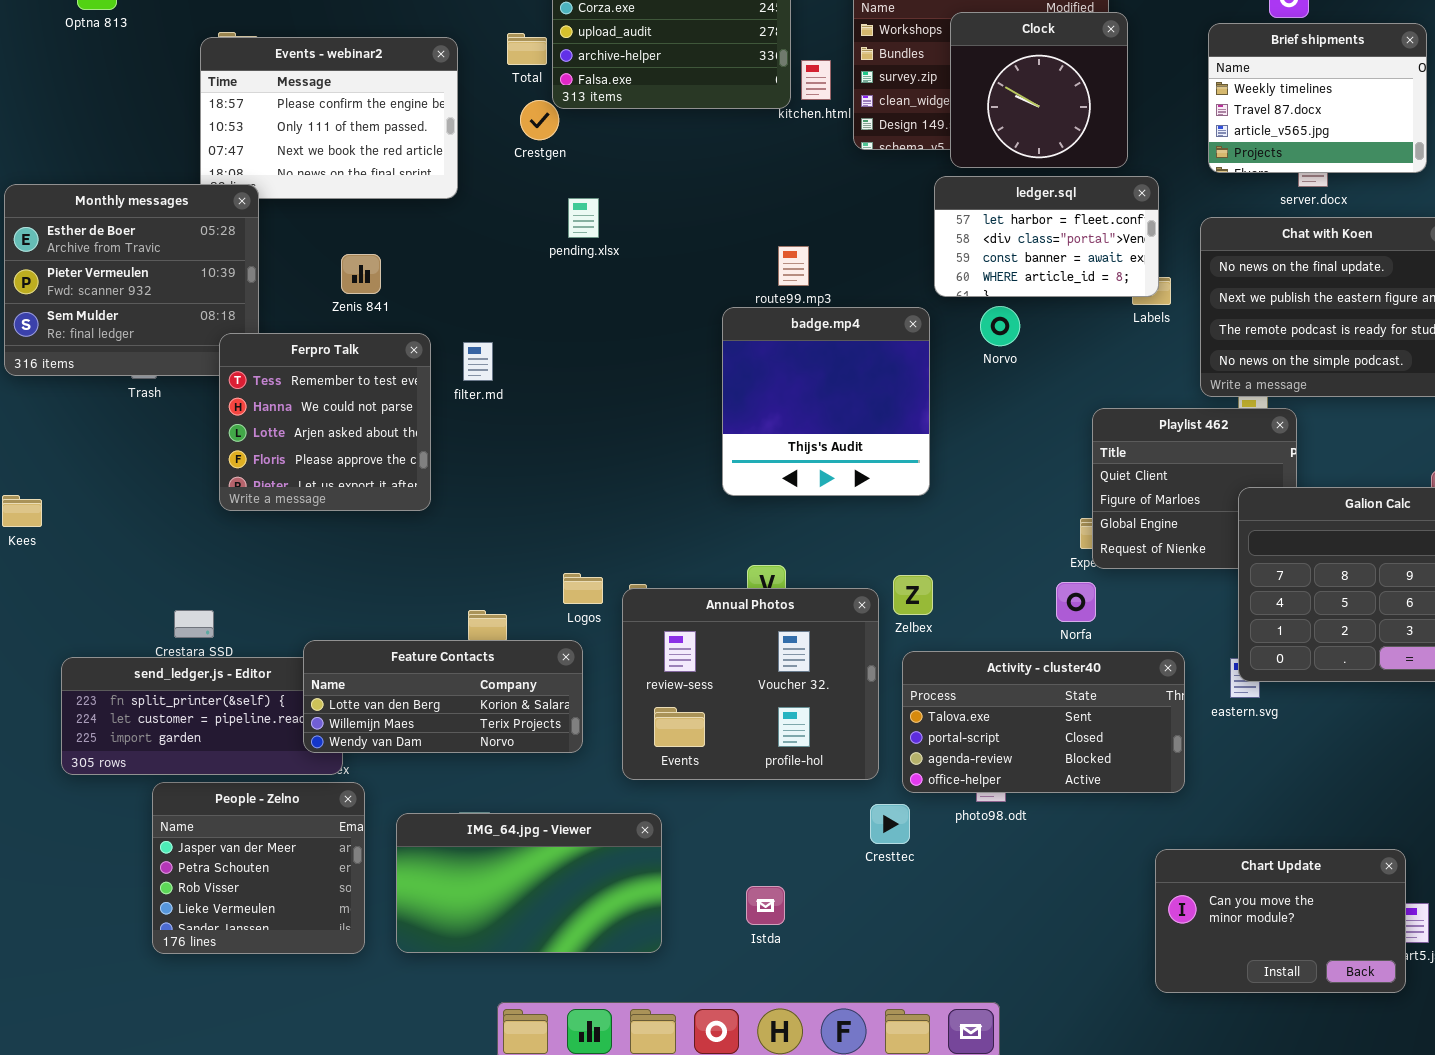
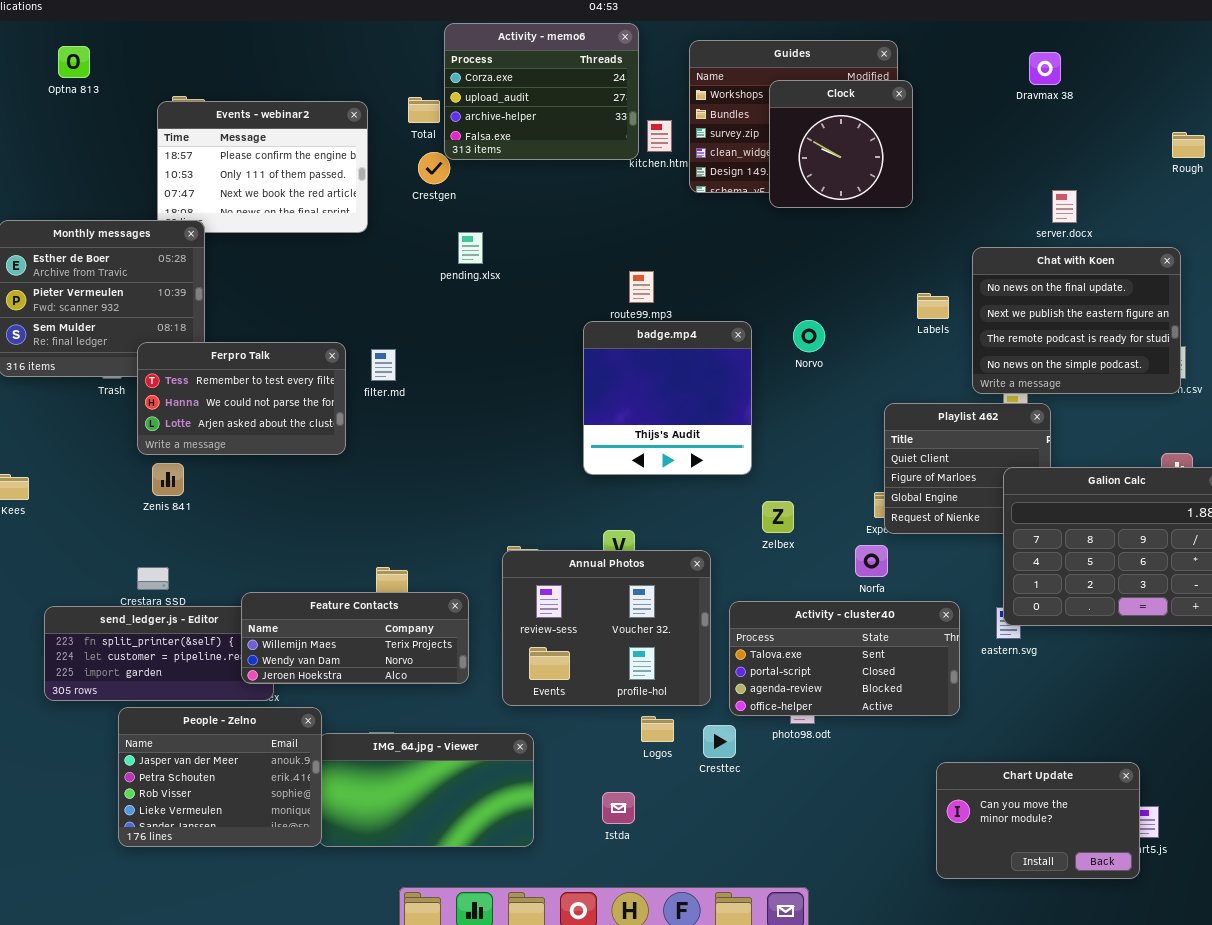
Brief shipments: [1208,23,1427,173] -> none, closed
ledger.sql: [934,176,1159,297] -> none, closed
Zenis 841: [341,254,381,294] -> [152,463,184,496], moved
Ferpro Talk: [219,333,431,511] -> [137,342,346,455], resized
Logos: [563,573,603,604] -> [641,716,674,742], moved
Zelbex: [893,575,933,615] -> [762,501,794,533], moved
Feature Contacts: [303,640,583,753] -> [241,592,469,684], scrolled down 1 row
People - Zelno: [152,782,365,954] -> [118,707,322,847], resized

